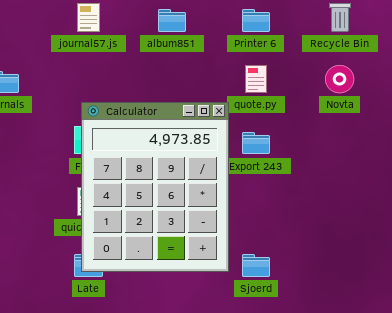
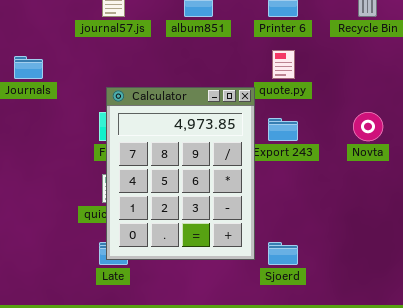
Novta: [325,65,354,93] -> [353,112,383,141], moved

